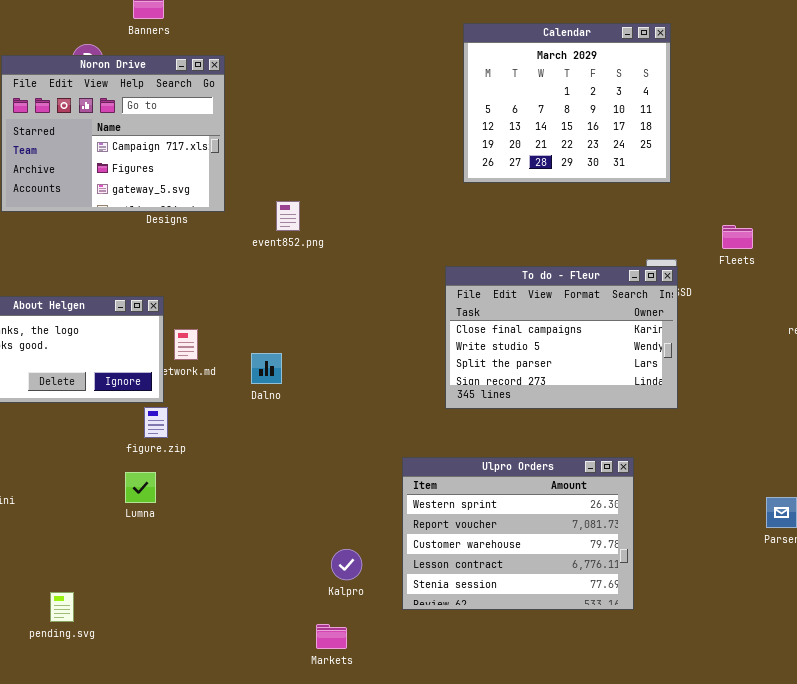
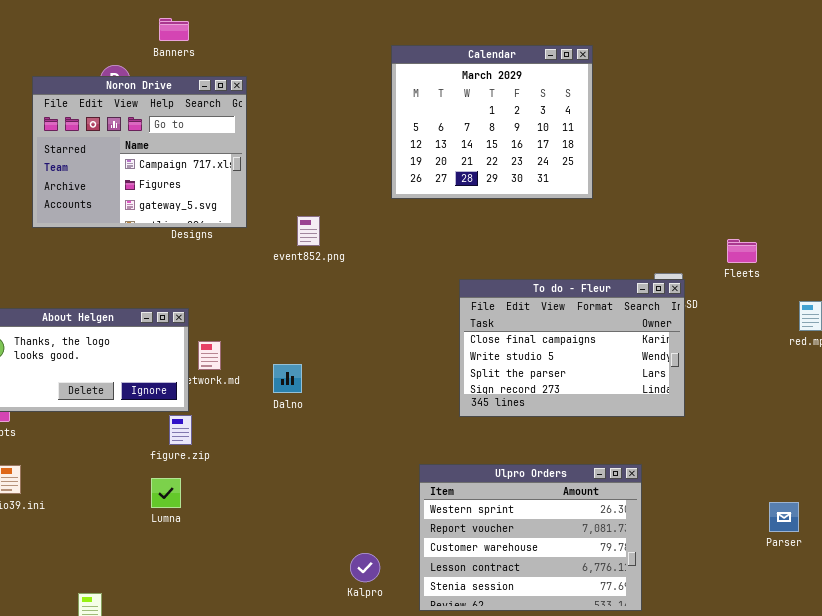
Calendar: [463,23,671,183] -> [391,45,593,199], moved

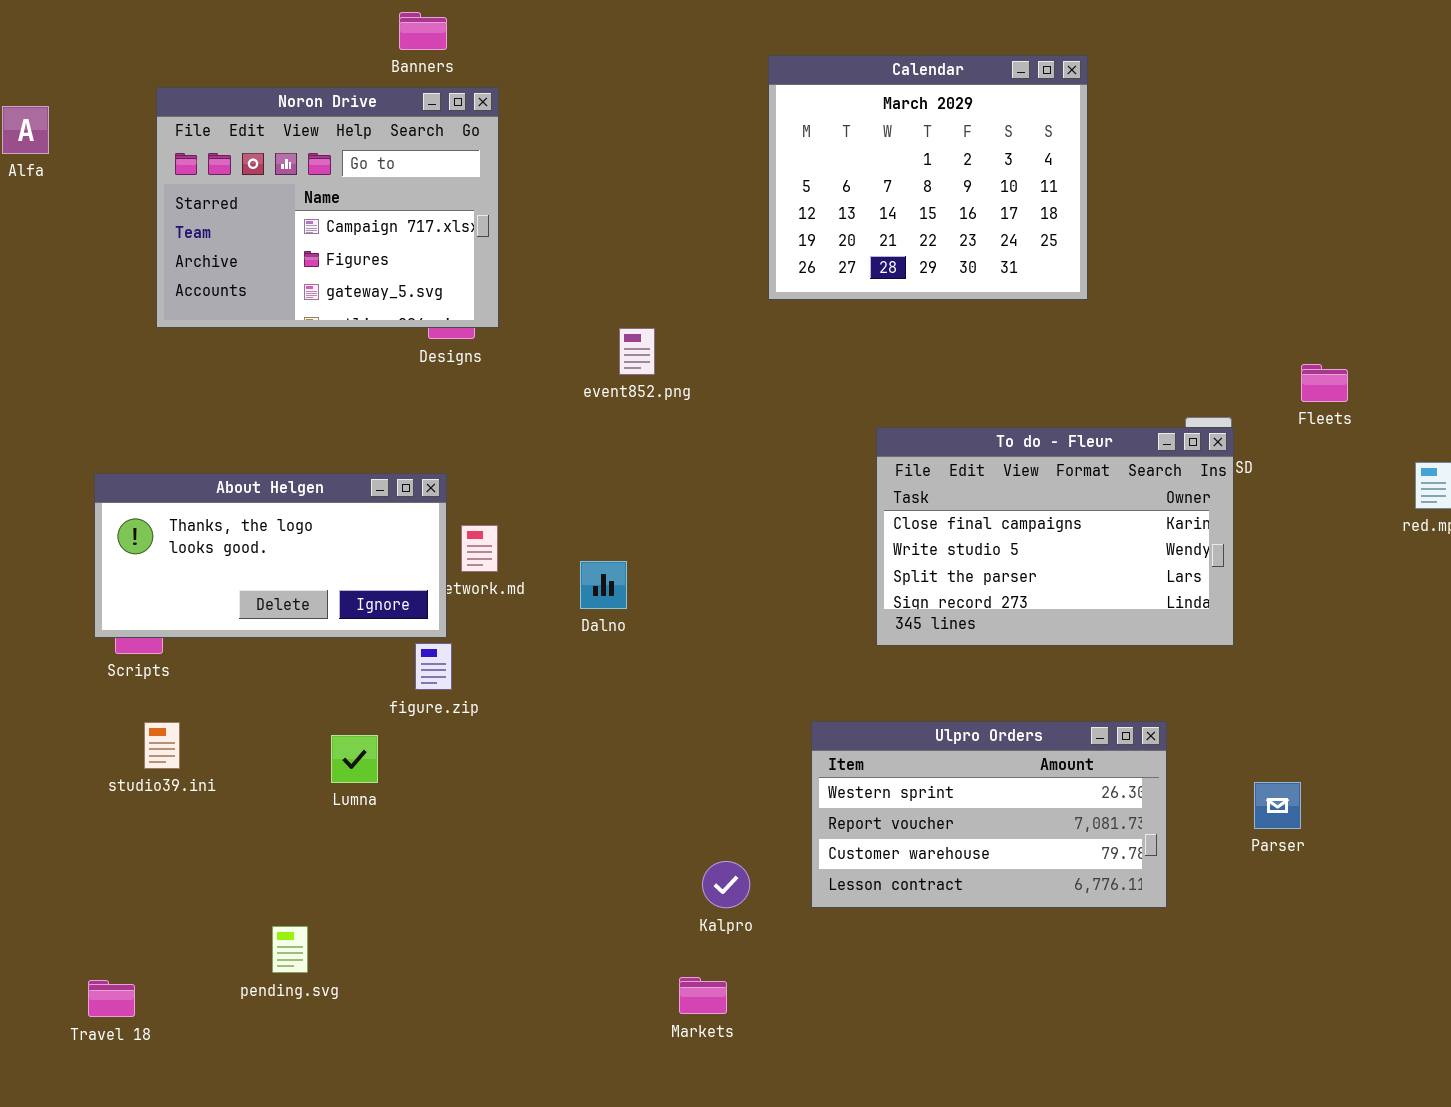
Noron Drive: [32,76,247,228] -> [156,87,499,328], moved
Ulpro Orders: [419,464,642,611] -> [811,721,1167,908], resized
Lumna: [151,478,181,508] -> [331,735,378,783], moved
Parser: [769,502,799,532] -> [1254,782,1301,829], moved

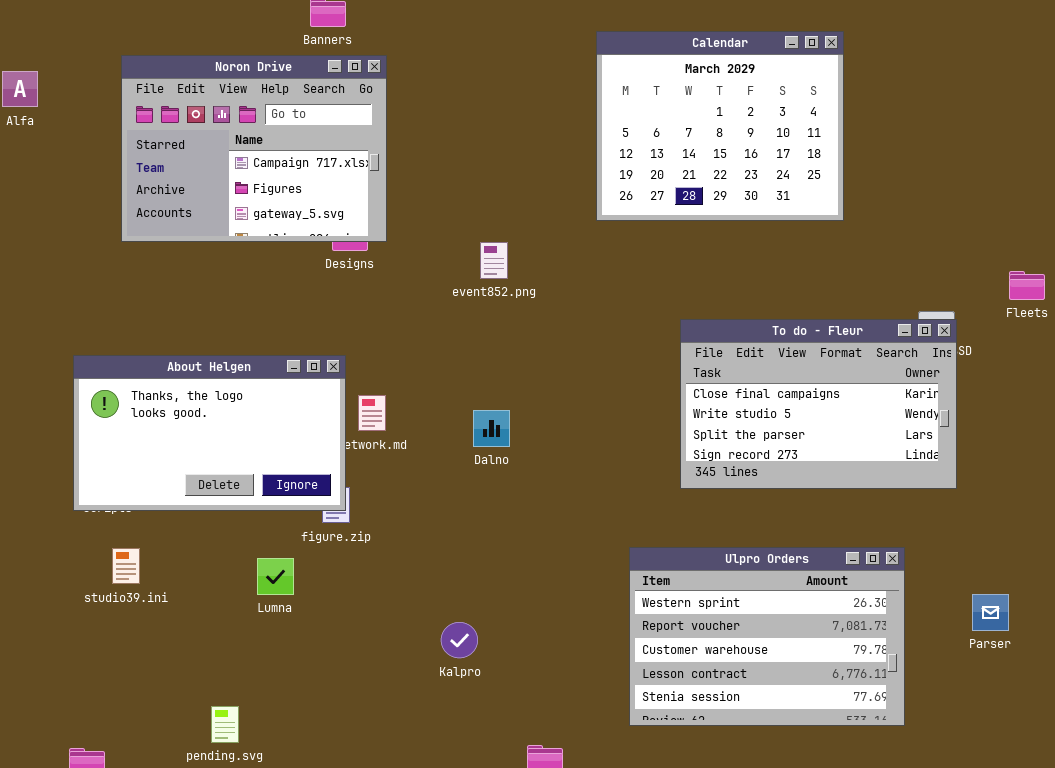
About Helgen: [94,473,447,638] -> [73,355,346,511], resized
Dalno: [580,561,627,609] -> [473,410,510,447], moved
Ulpro Orders: [811,721,1167,908] -> [629,547,905,726], resized
Kalpro: [702,861,750,908] -> [441,622,478,658], moved

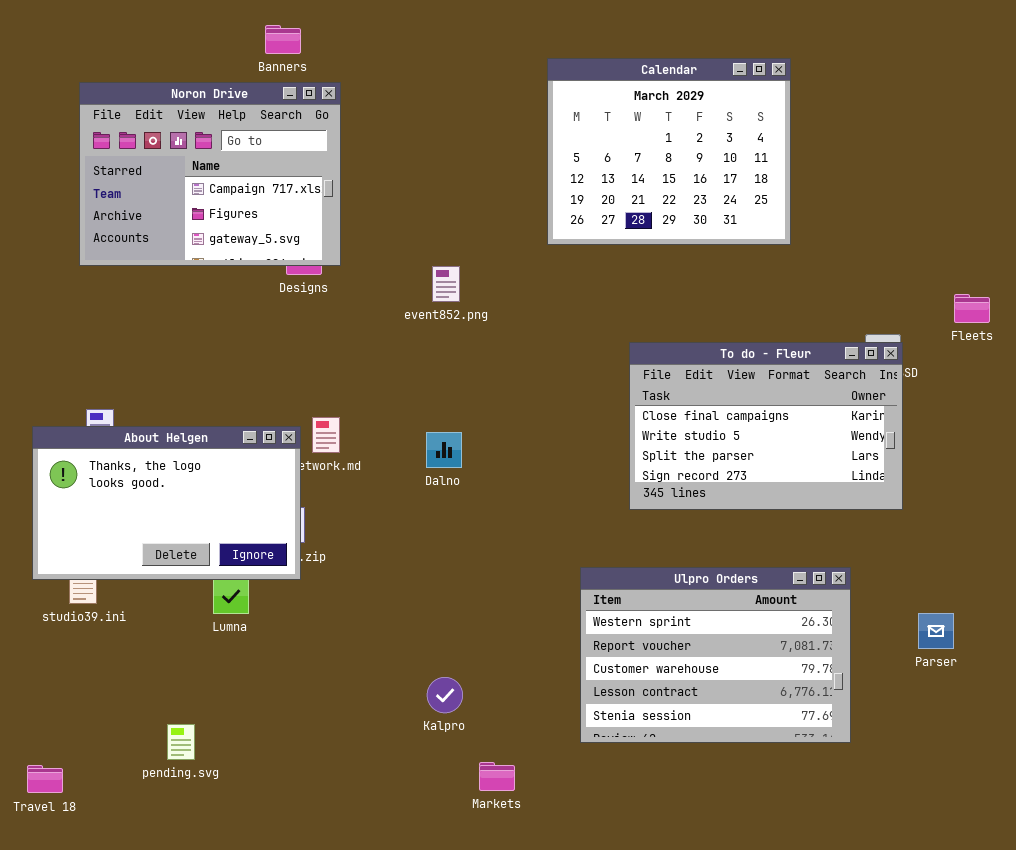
About Helgen: [73,355,346,511] -> [32,426,301,580], moved
Kalpro: [441,622,478,658] -> [427,677,463,713], moved

